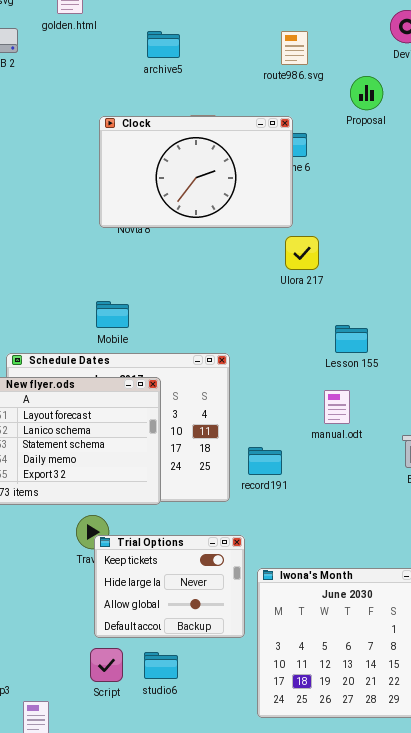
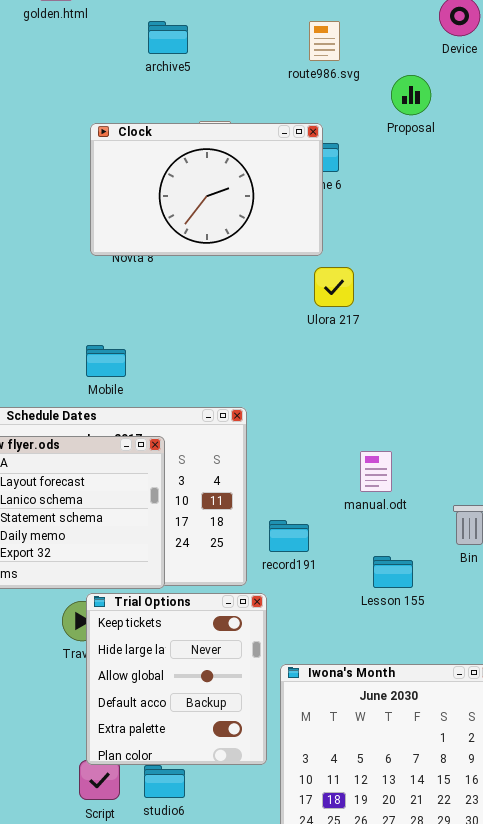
Lesson 155: [335,325,368,353] -> [373,556,413,588], moved
Trial Options: [94,535,245,638] -> [86,593,267,765], moved, resized

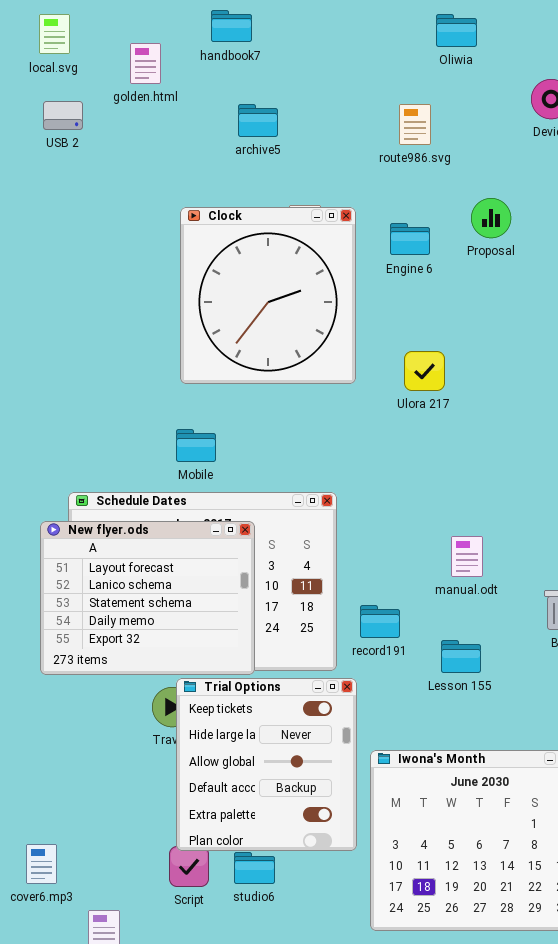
Proposal: [391,75,431,115] -> [471,198,511,238], moved
Clock: [90,123,323,256] -> [180,207,356,384], resized
Lesson 155: [373,556,413,588] -> [441,640,481,673], moved

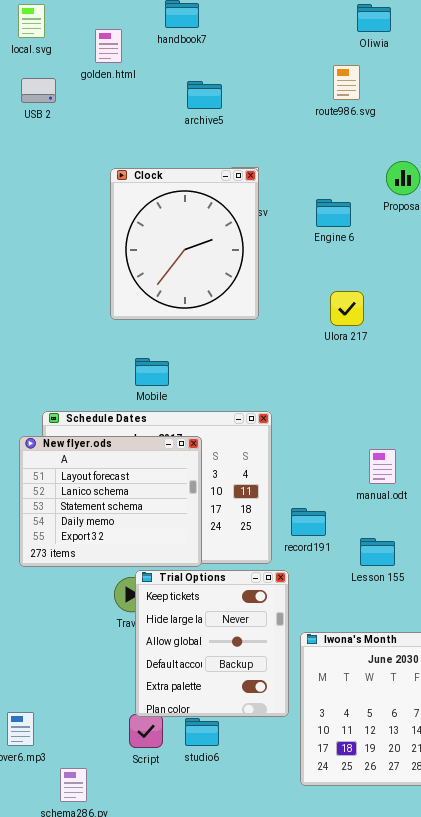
route986.svg: [399,104,431,145] -> [333,65,360,100], moved
Clock: [180,207,356,384] -> [110,168,259,320], moved
Engine 6: [390,223,430,255] -> [316,199,351,227], moved

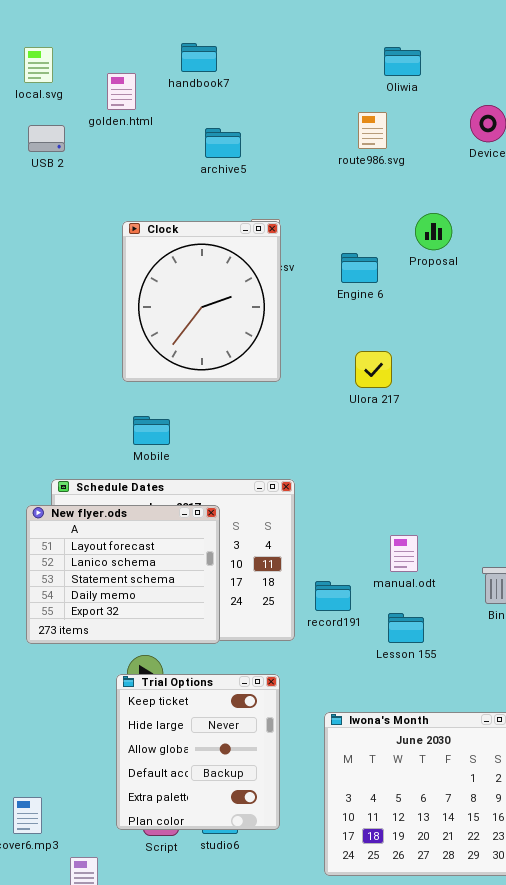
Mobile: [135,358,169,386] -> [133,416,170,445], moved
manual.odt: [369,449,396,484] -> [390,535,418,572], moved
Trial Options: [135,570,289,717] -> [116,674,280,830], moved

